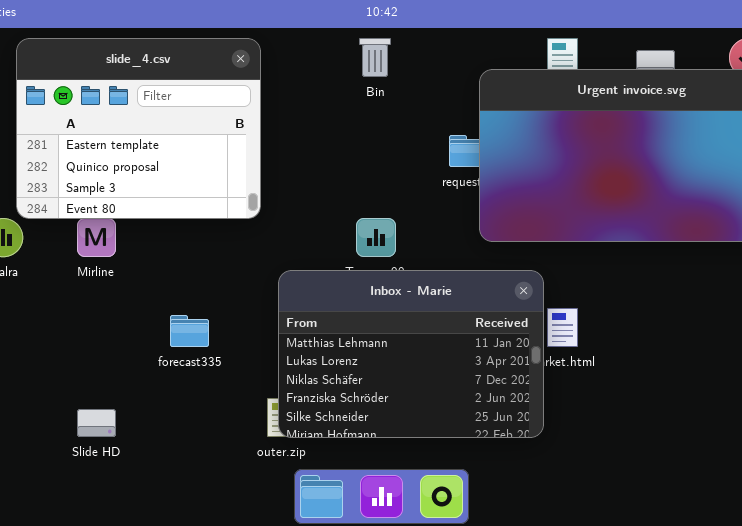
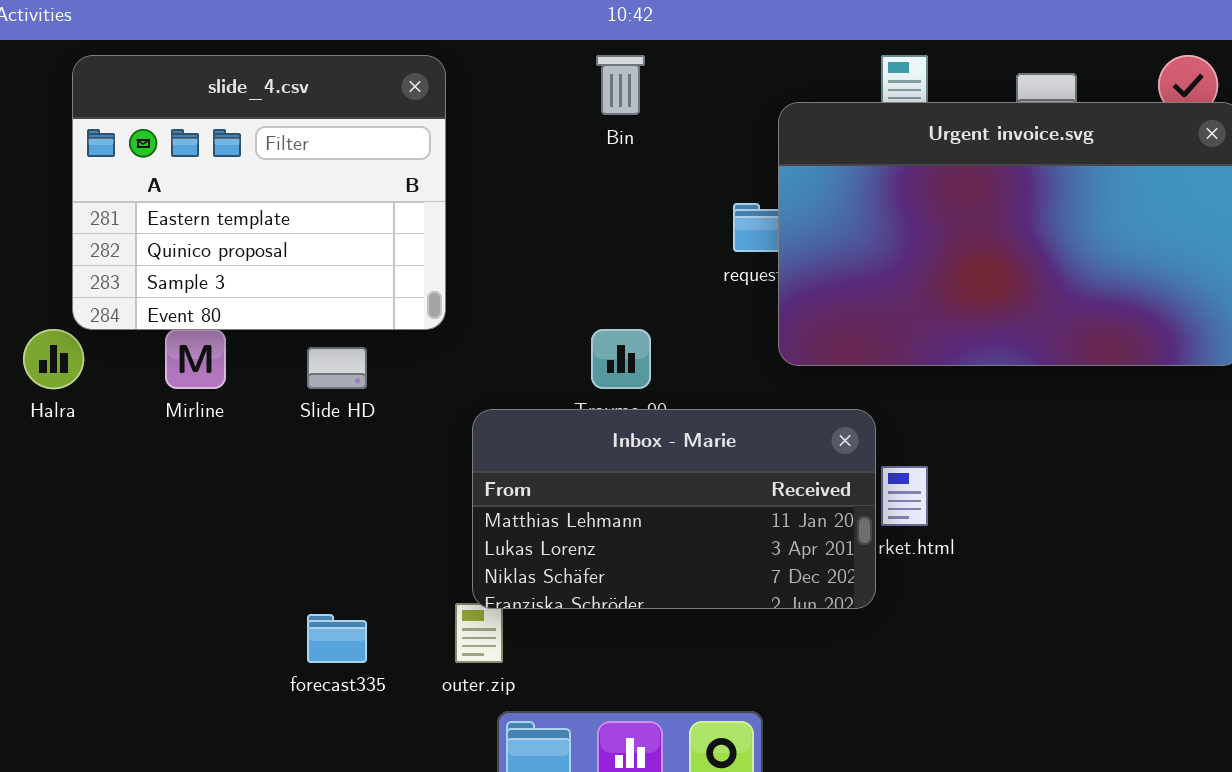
Inbox - Marie: [278,270,544,438] -> [472,409,876,609], resized
forecast335: [170,315,209,347] -> [307,614,367,663], moved
Slide HD: [77,409,116,437] -> [307,347,367,389], moved

